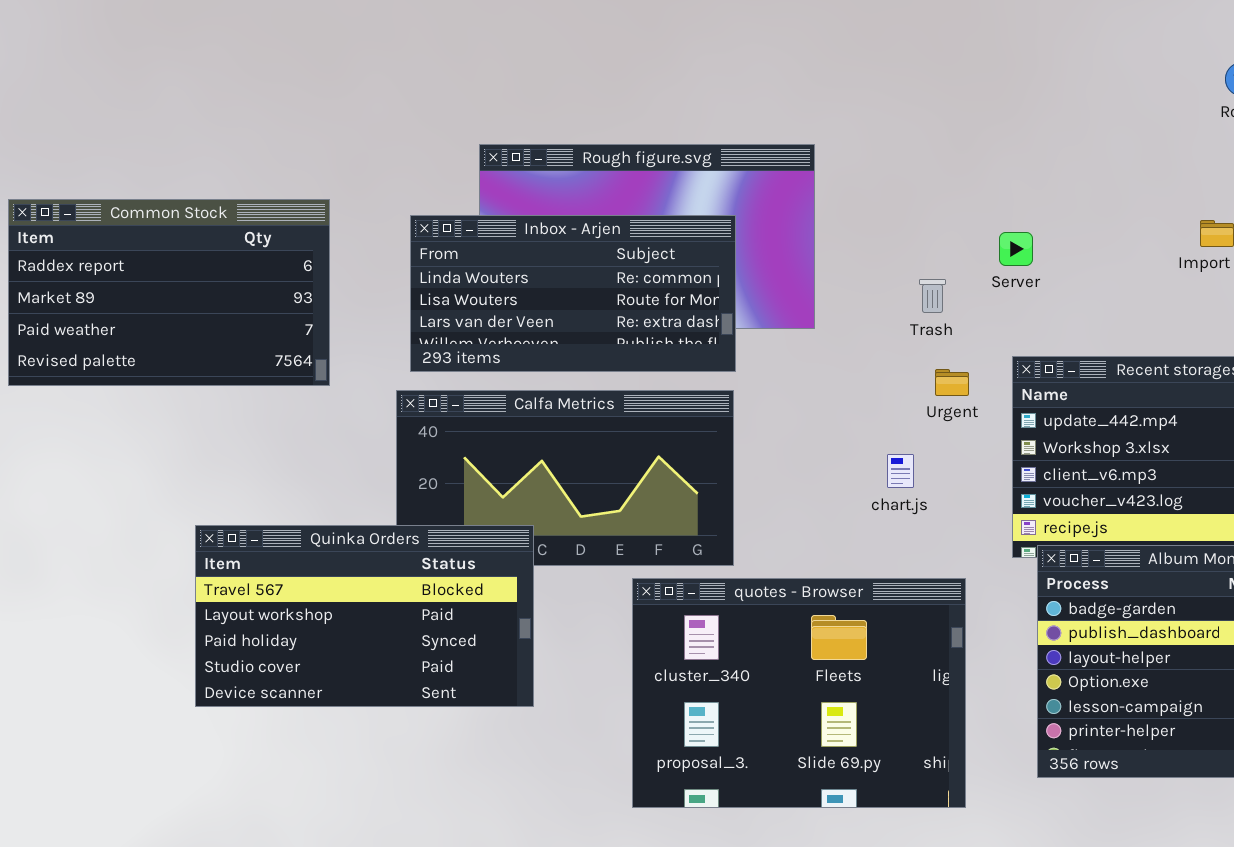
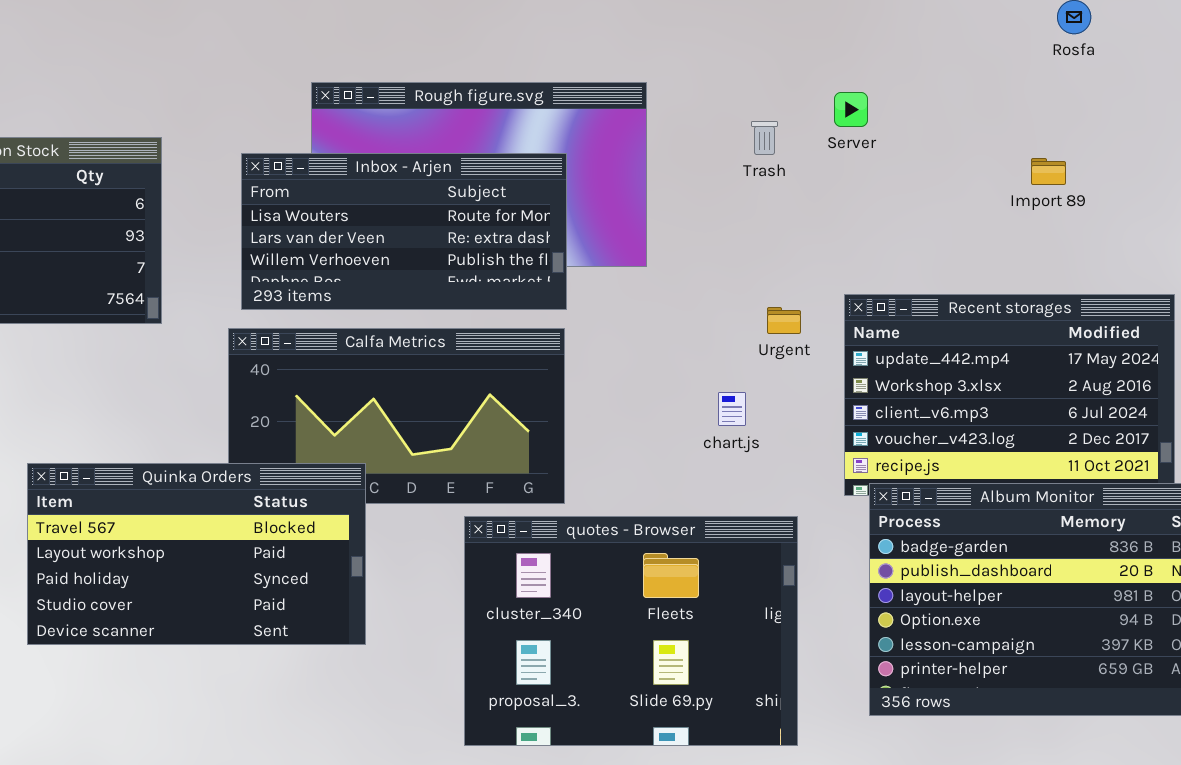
Inbox - Arjen: [410,215,736,372] -> [241,153,567,310], scrolled down 1 row
Server: [999,232,1033,266] -> [834,92,868,127], moved
Trash: [919,279,946,313] -> [751,121,778,155], moved

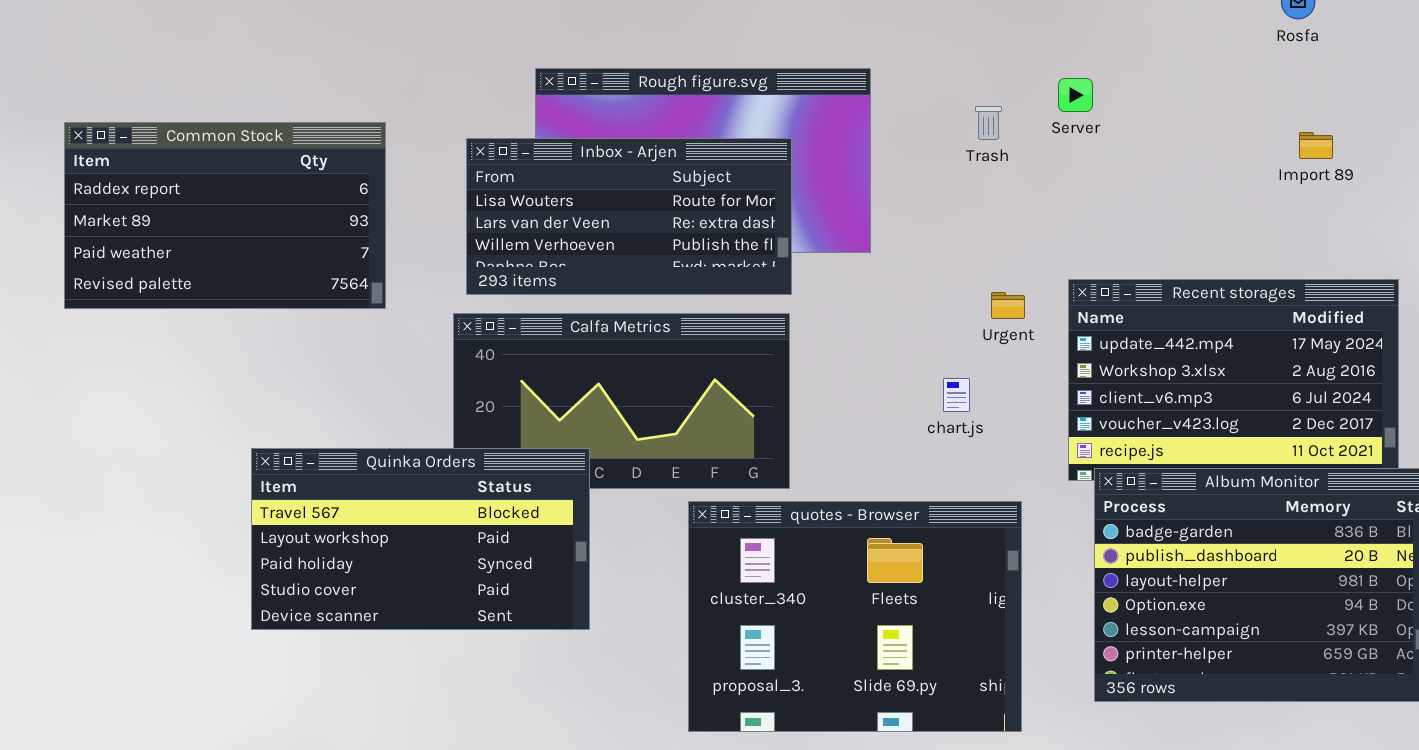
Import 89: [1031,158,1066,185] -> [1299,132,1333,159], moved

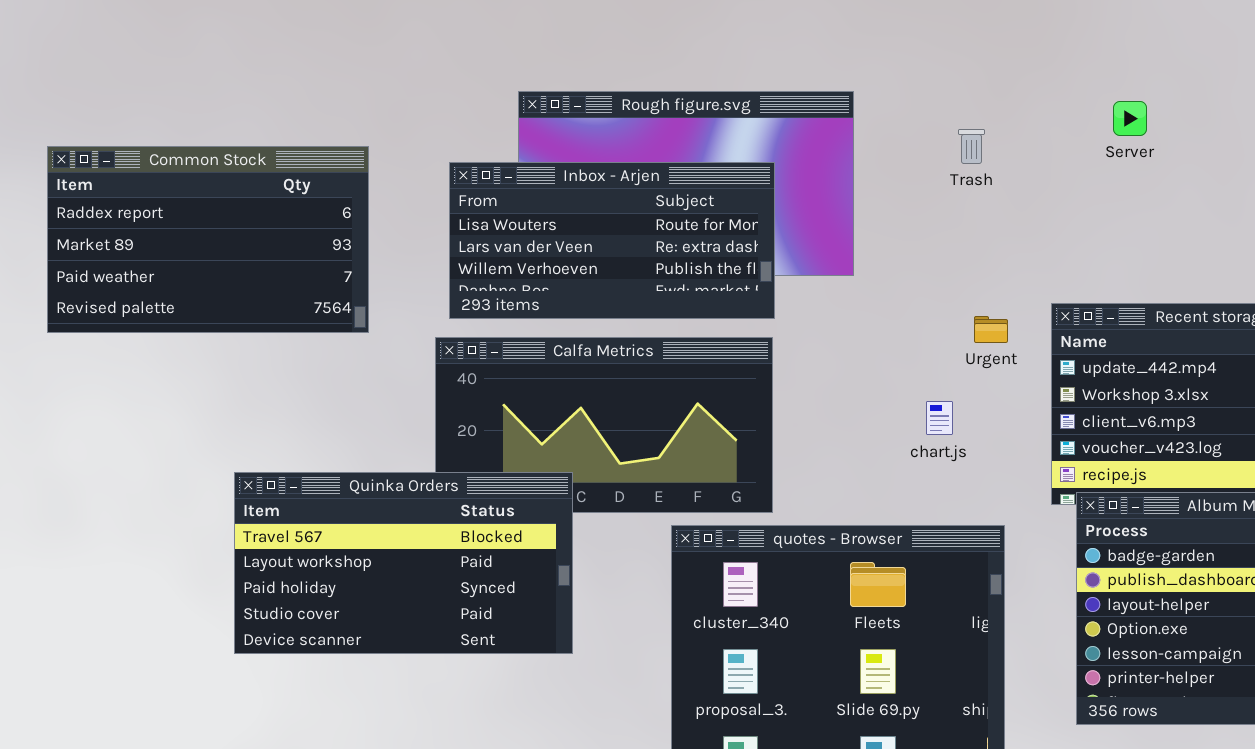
Server: [1058,78,1093,112] -> [1113,101,1147,136], moved

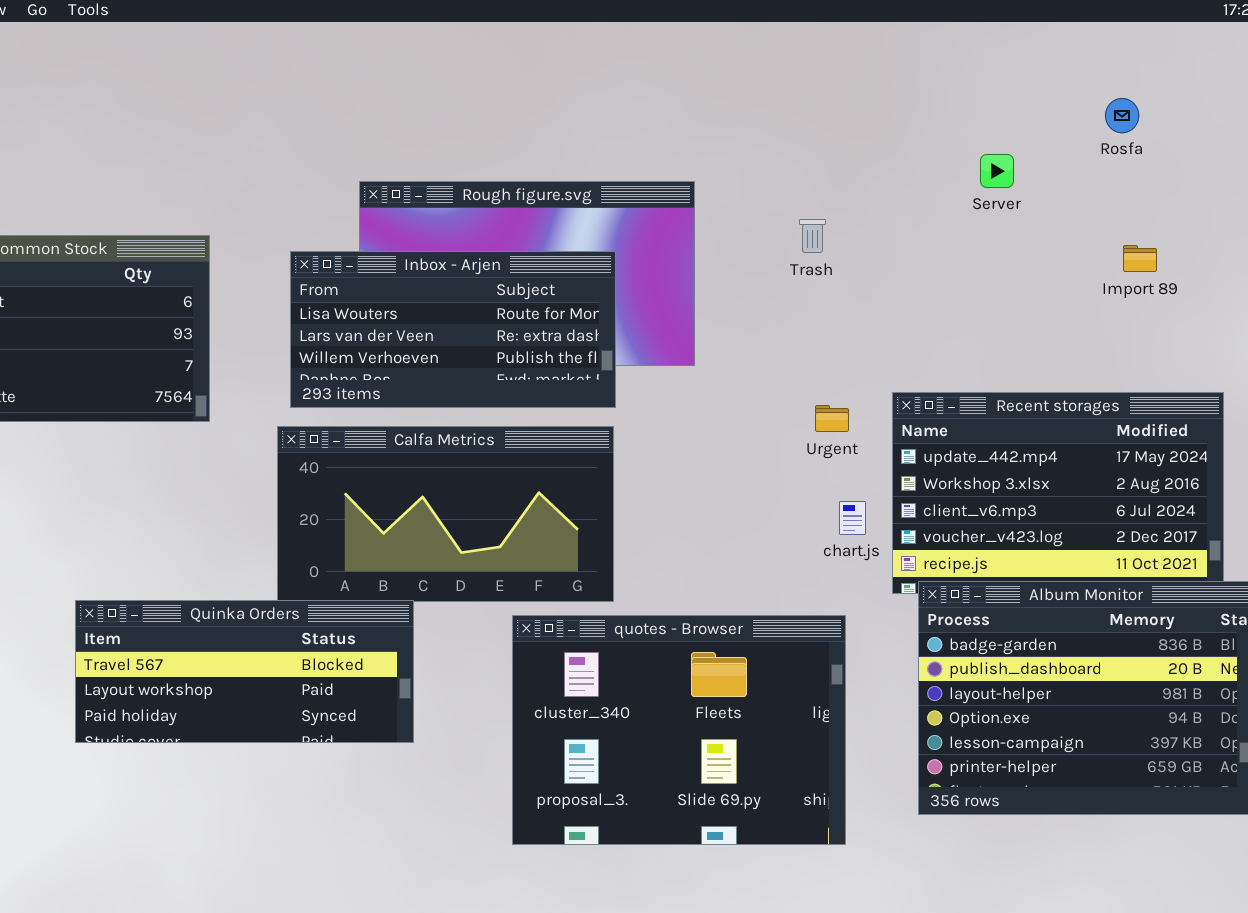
Server: [1113,101,1147,136] -> [980,154,1014,188], moved
chart.js: [926,401,953,435] -> [839,501,866,535], moved
Quinka Orders: [234,472,573,654] -> [75,600,414,743], resized

